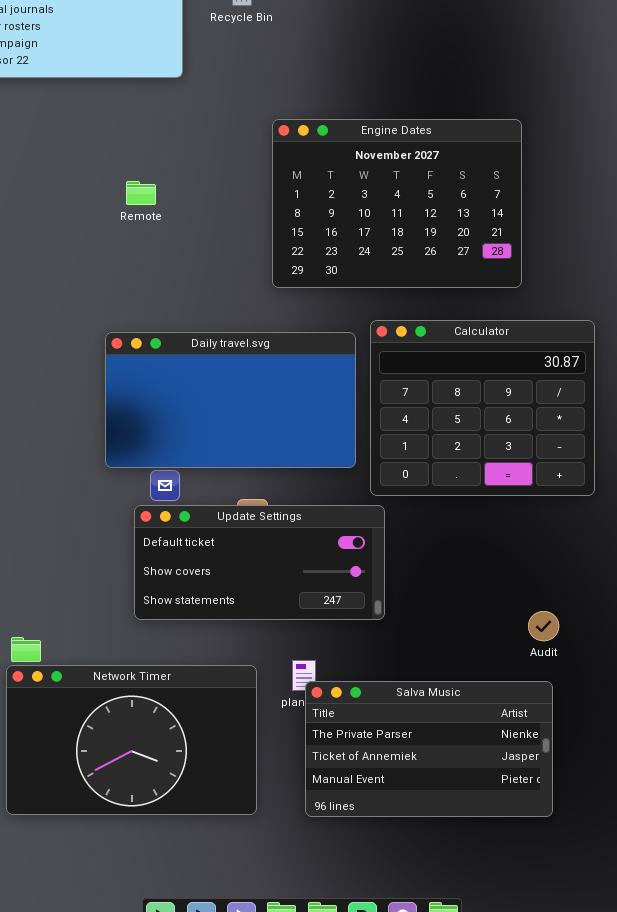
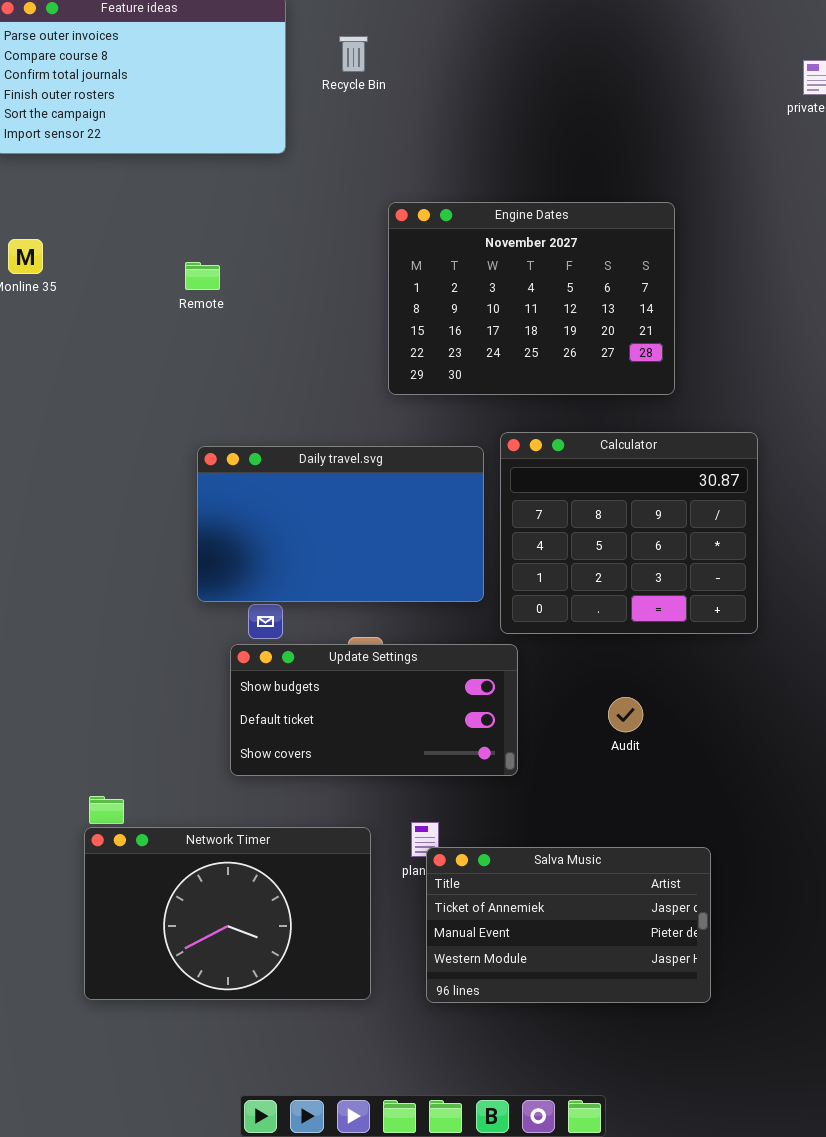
Remote: [126,181,156,205] -> [185,262,220,290], moved
Update Settings: [134,505,385,620] -> [230,644,518,776], scrolled up 1 row
Audit: [528,611,559,641] -> [608,697,643,732], moved
Salva Music: [305,681,553,817] -> [426,847,711,1003], scrolled down 1 row

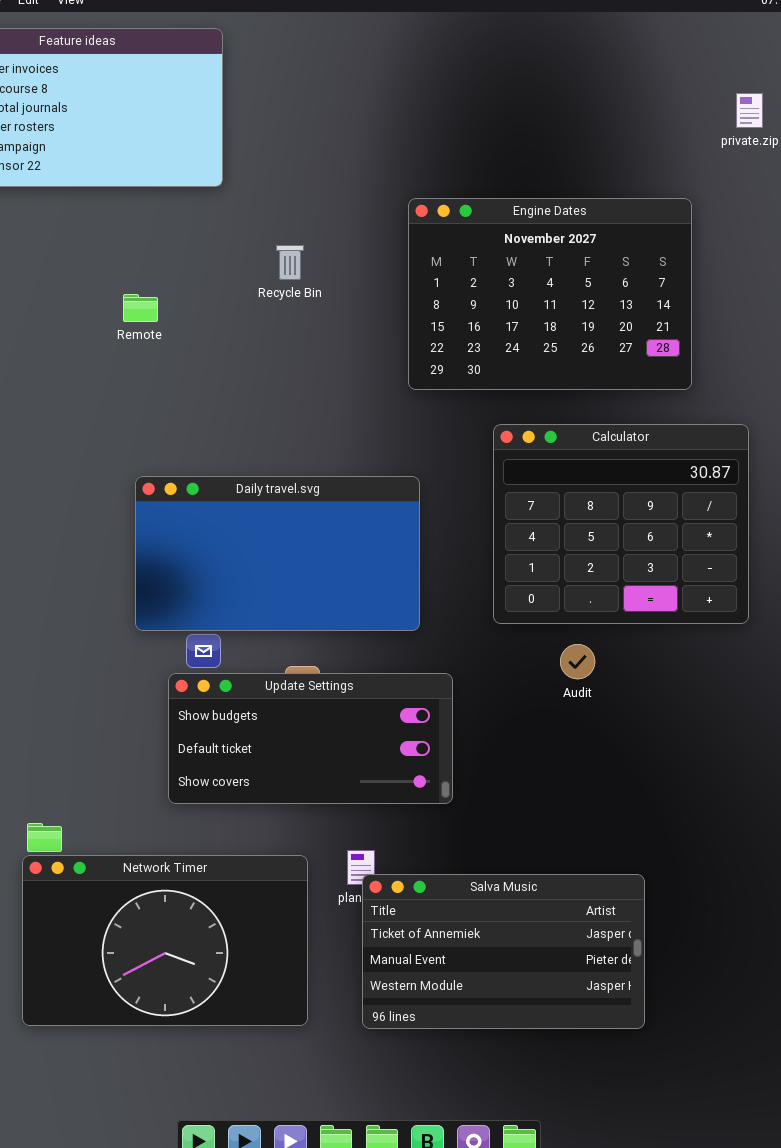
Recycle Bin: [339,36,368,72] -> [276,245,304,280], moved
Engine Dates: [388,202,675,395] -> [408,198,692,390], moved
Calculator: [500,432,758,634] -> [493,424,749,624], moved
Audit: [608,697,643,732] -> [560,644,595,679], moved

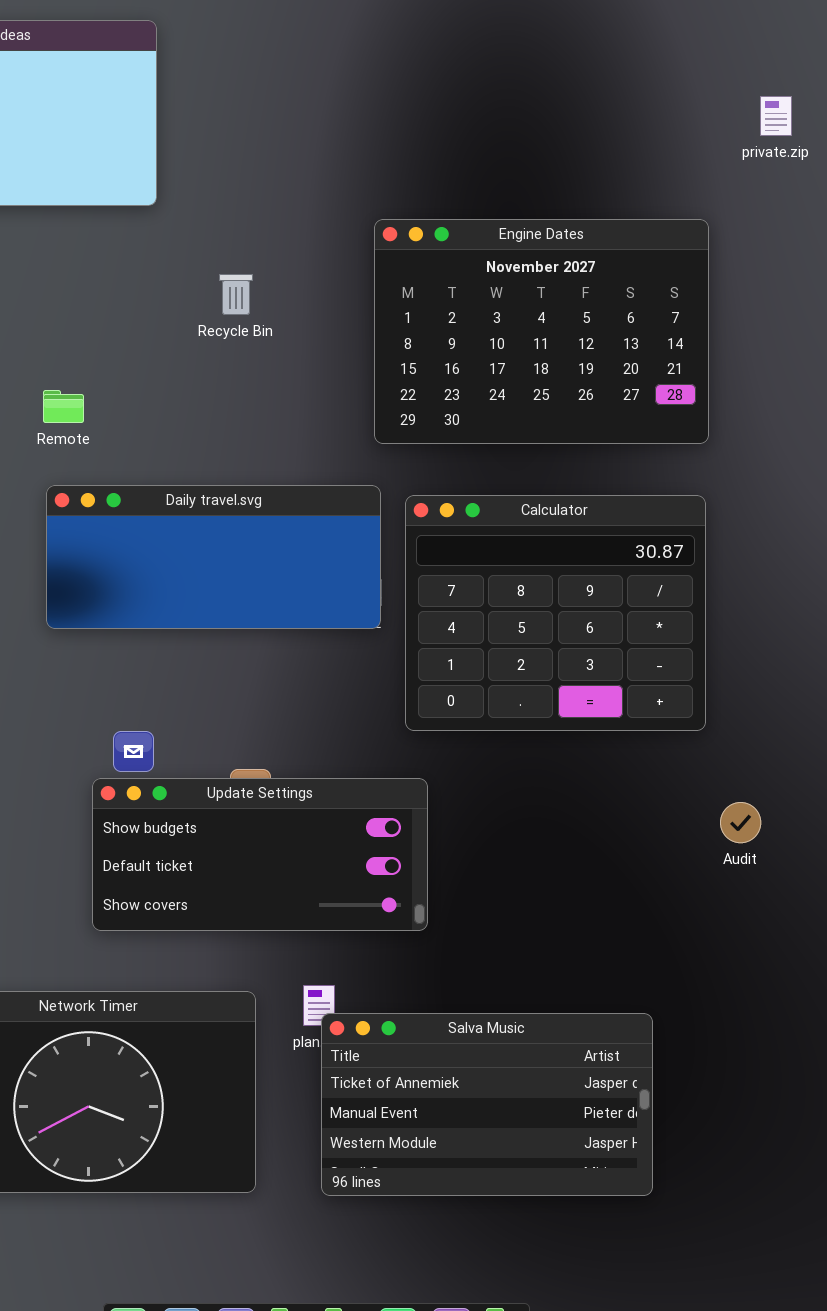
Remote: [123,294,158,322] -> [43,390,84,423], moved
Calculator: [493,424,749,624] -> [405,495,706,731], moved
Daily travel.svg: [135,476,420,631] -> [46,485,381,629], moved, resized
Audit: [560,644,595,679] -> [720,802,761,843], moved

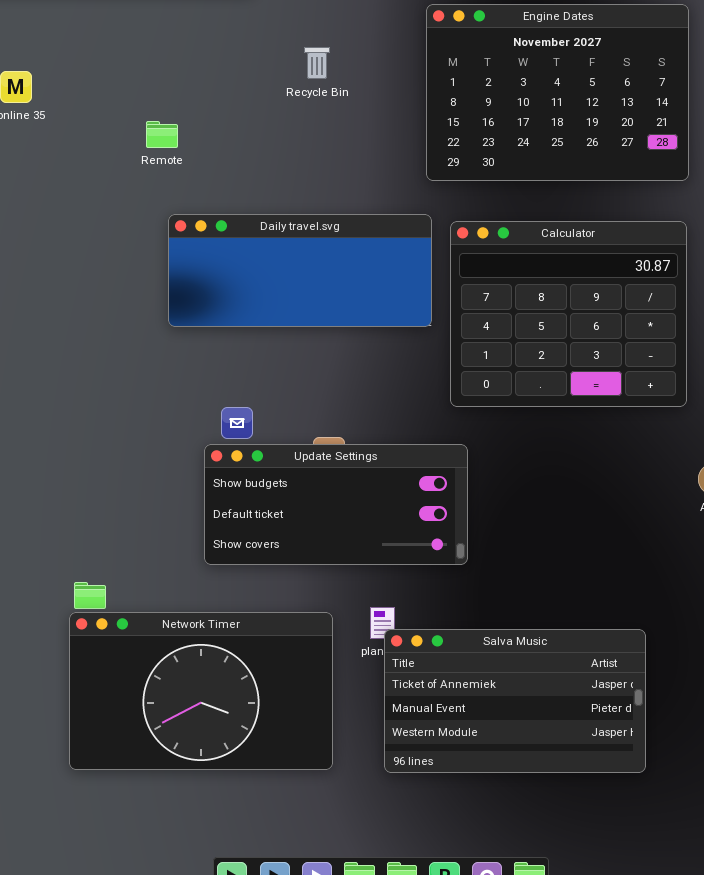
Remote: [43,390,84,423] -> [146,121,178,148], moved

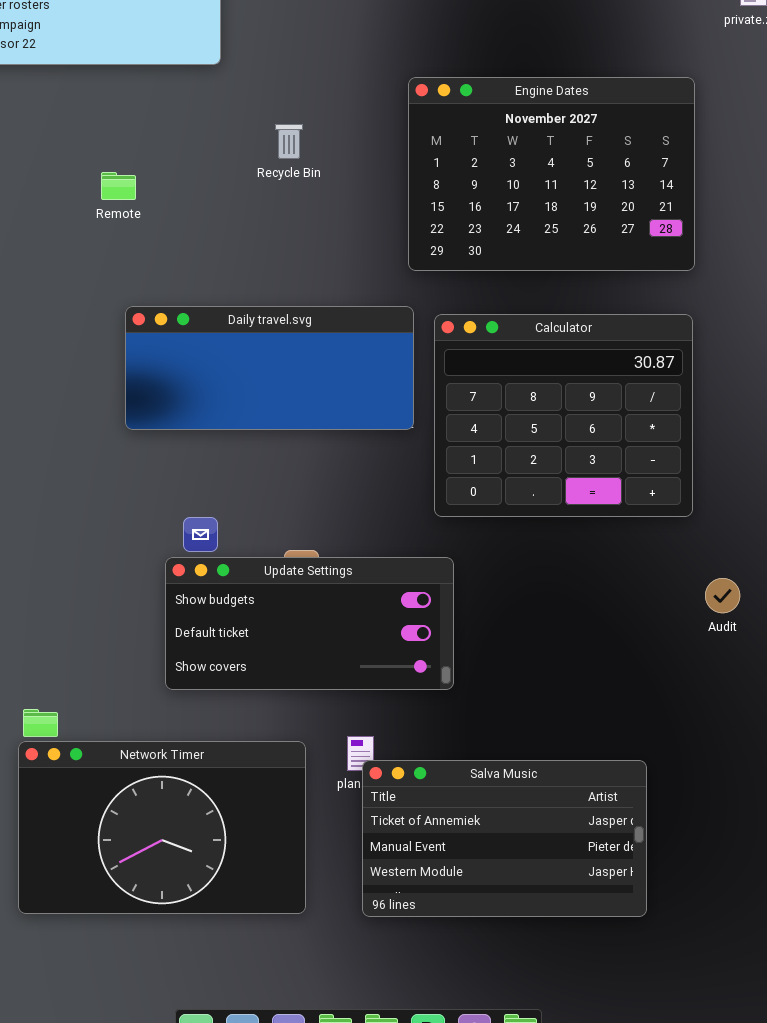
Remote: [146,121,178,148] -> [101,172,136,200], moved

